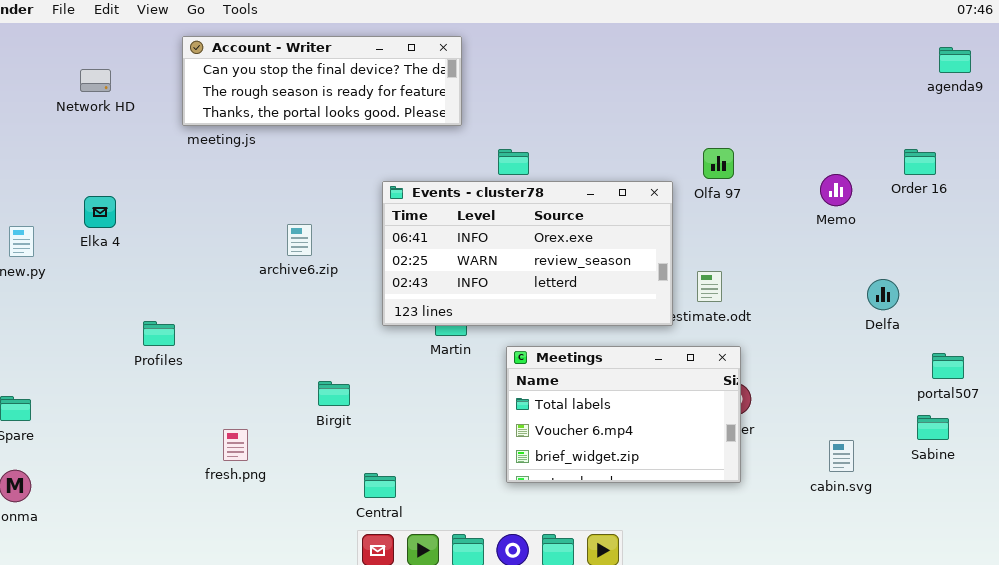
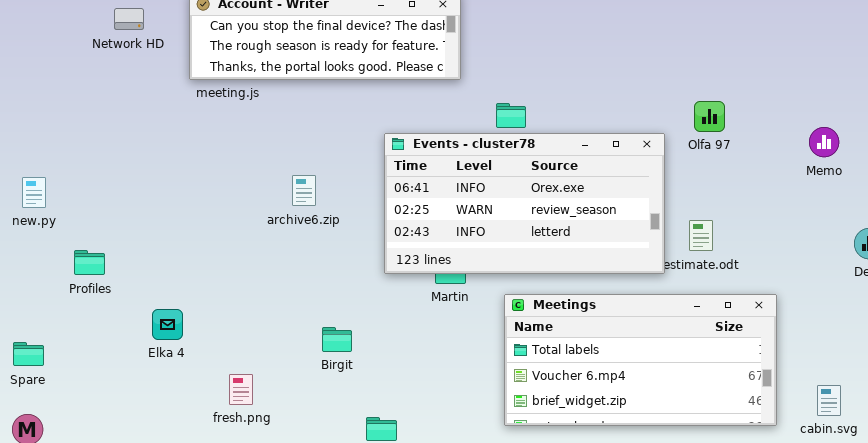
Network HD: [80,69,111,92] -> [114,8,144,30], moved
Elka 4: [84,196,116,228] -> [152,309,183,340], moved
Profiles: [143,321,175,346] -> [74,250,105,275], moved
Meetings: [506,346,741,483] -> [504,294,777,426], resized

